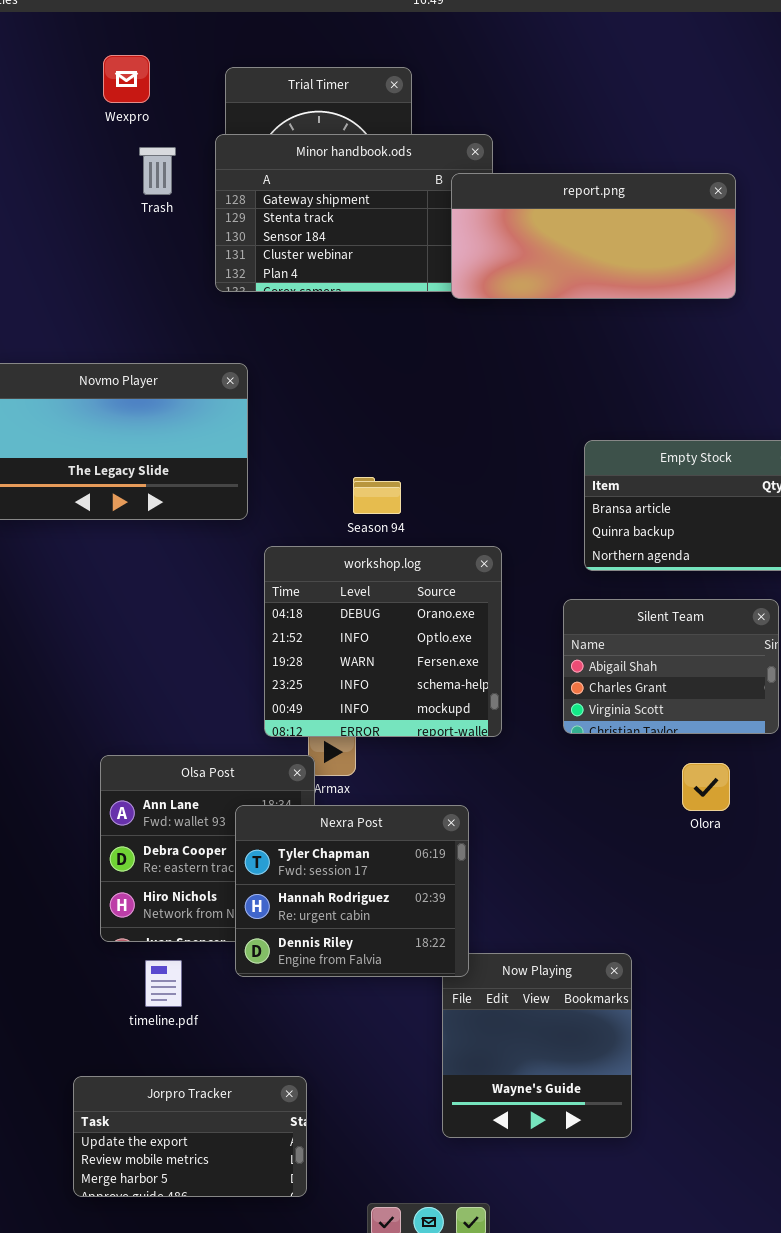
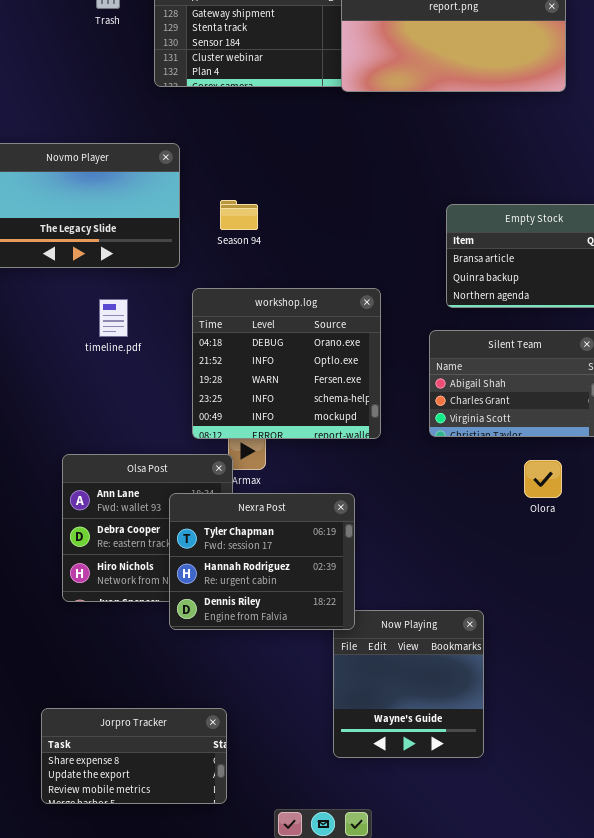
Season 94: [353,477,401,514] -> [220,200,258,230], moved
timeline.pdf: [145,960,182,1007] -> [99,299,128,337], moved
Jorpro Tracker: [73,1076,307,1197] -> [41,708,227,804], scrolled up 1 row

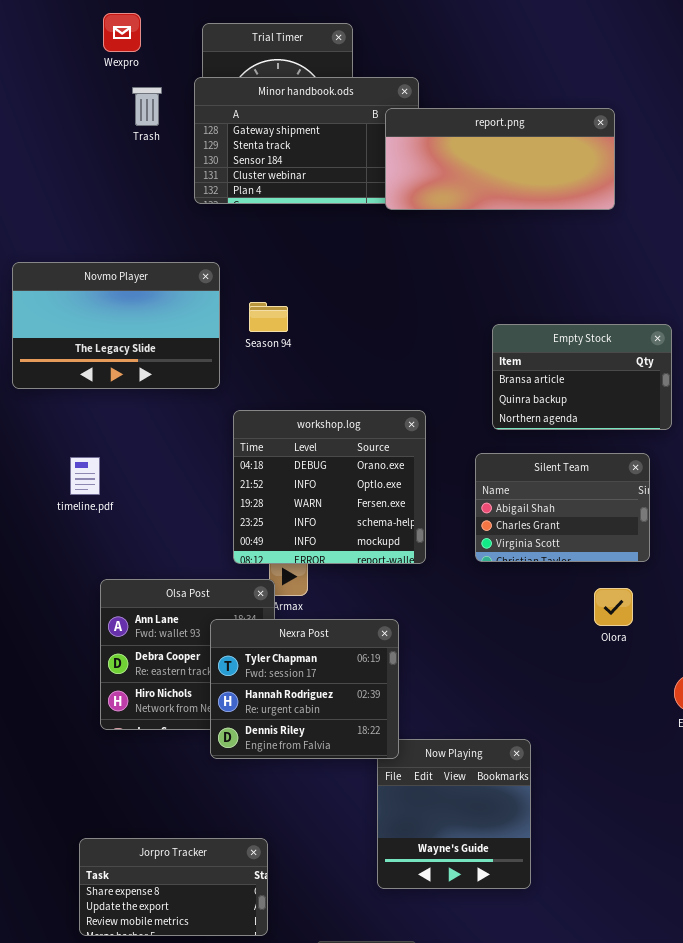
Season 94: [220,200,258,230] -> [249,302,288,332], moved
timeline.pdf: [99,299,128,337] -> [70,457,100,495], moved
Olora: [524,460,562,498] -> [594,588,633,626], moved

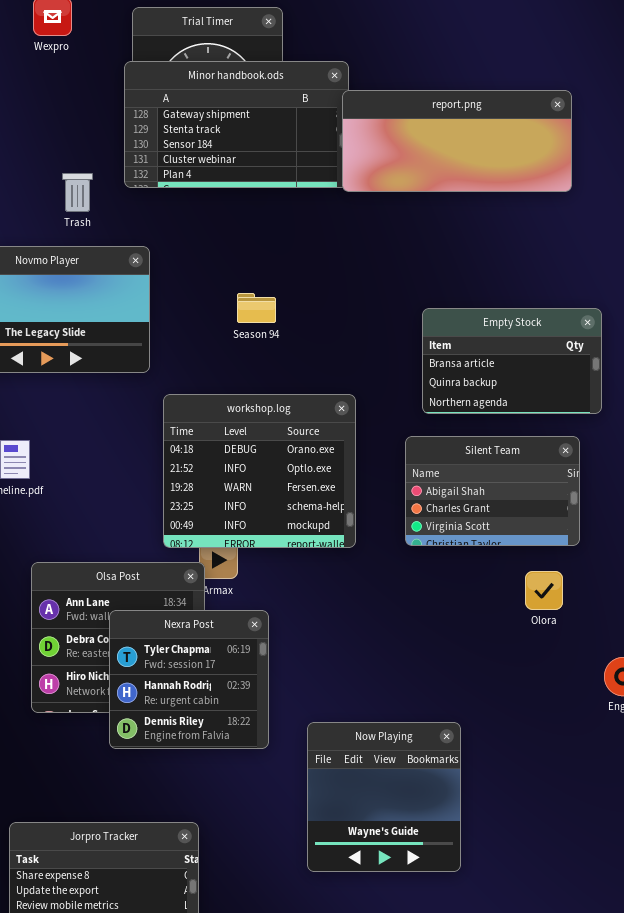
Trash: [132,87,162,126] -> [62,173,93,212], moved
report.png: [385,108,615,210] -> [342,90,572,192], moved
Season 94: [249,302,288,332] -> [237,293,276,323], moved
Nexra Post: [210,619,399,759] -> [109,610,269,749], moved, resized

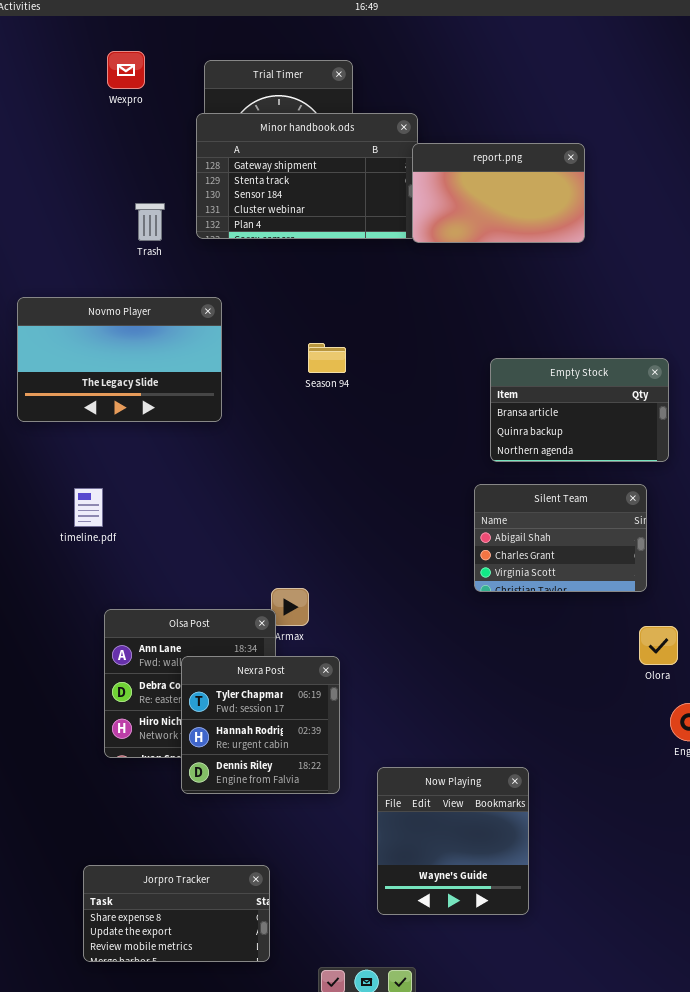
report.png: [342,90,572,192] -> [412,143,585,243], resized
Trash: [62,173,93,212] -> [135,203,165,241], moved
workshop.log: [163,394,356,548] -> none, closed
Olora: [525,571,563,610] -> [639,626,678,665], moved

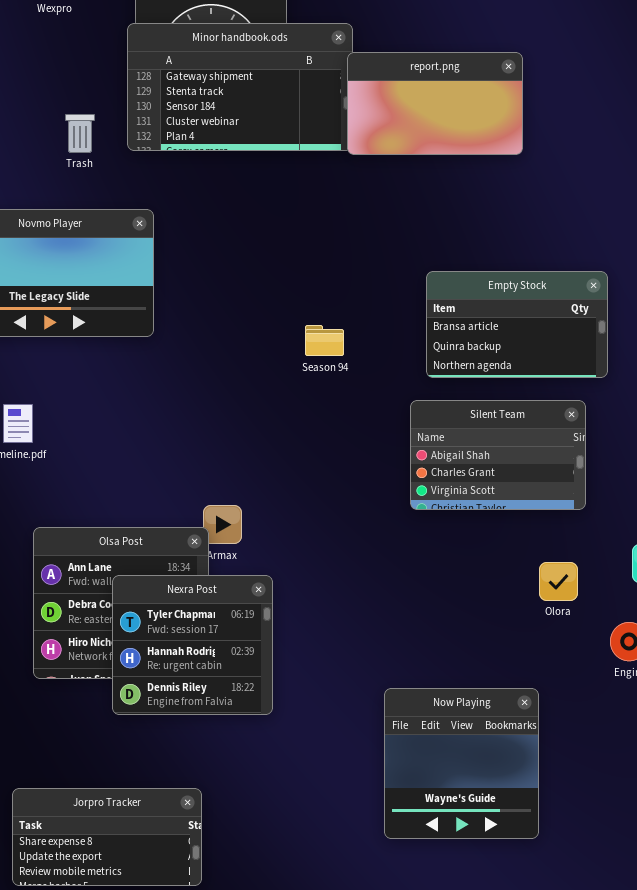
Season 94: [308,343,346,373] -> [305,325,344,356], moved
Olora: [639,626,678,665] -> [539,562,578,601], moved
Now Playing: [377,767,529,915] -> [384,688,539,839], moved

